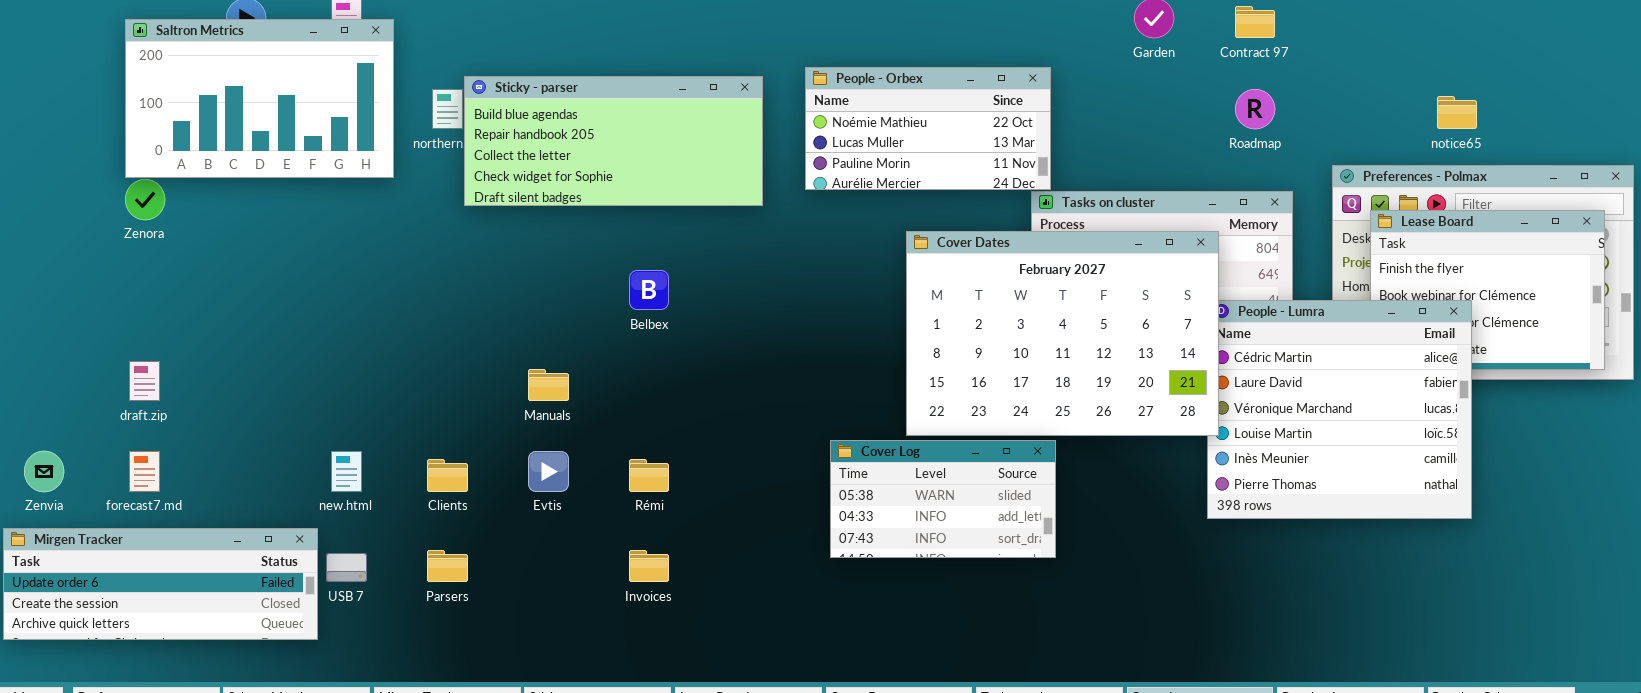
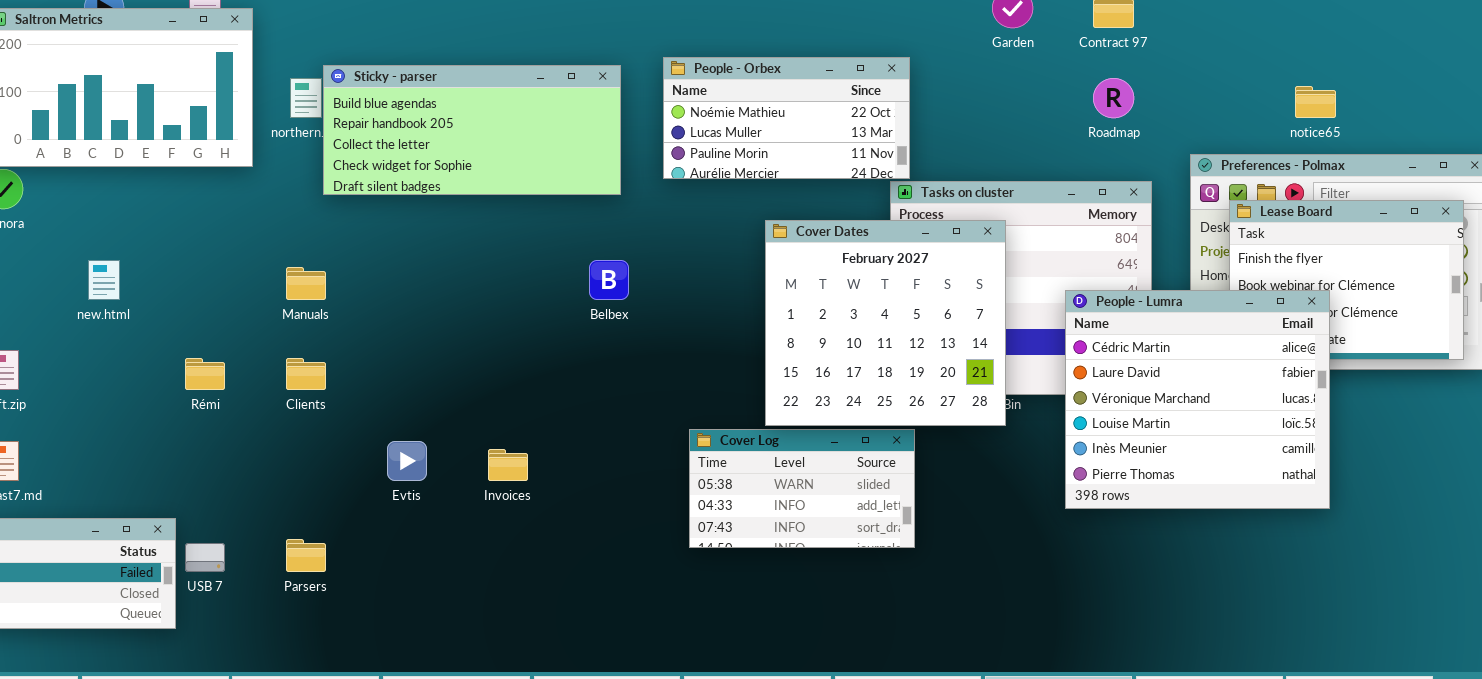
Cover Dates: [906,231,1219,436] -> [765,220,1006,426], resized
Belbex: [629,270,669,310] -> [589,260,629,300], moved
Manuals: [528,369,569,401] -> [286,267,326,300], moved
new.html: [331,451,362,492] -> [88,260,120,300], moved
Clients: [427,459,468,492] -> [286,358,326,390], moved
Rémi: [629,459,669,492] -> [185,358,225,390], moved
Invoices: [629,550,669,582] -> [488,449,528,481], moved

